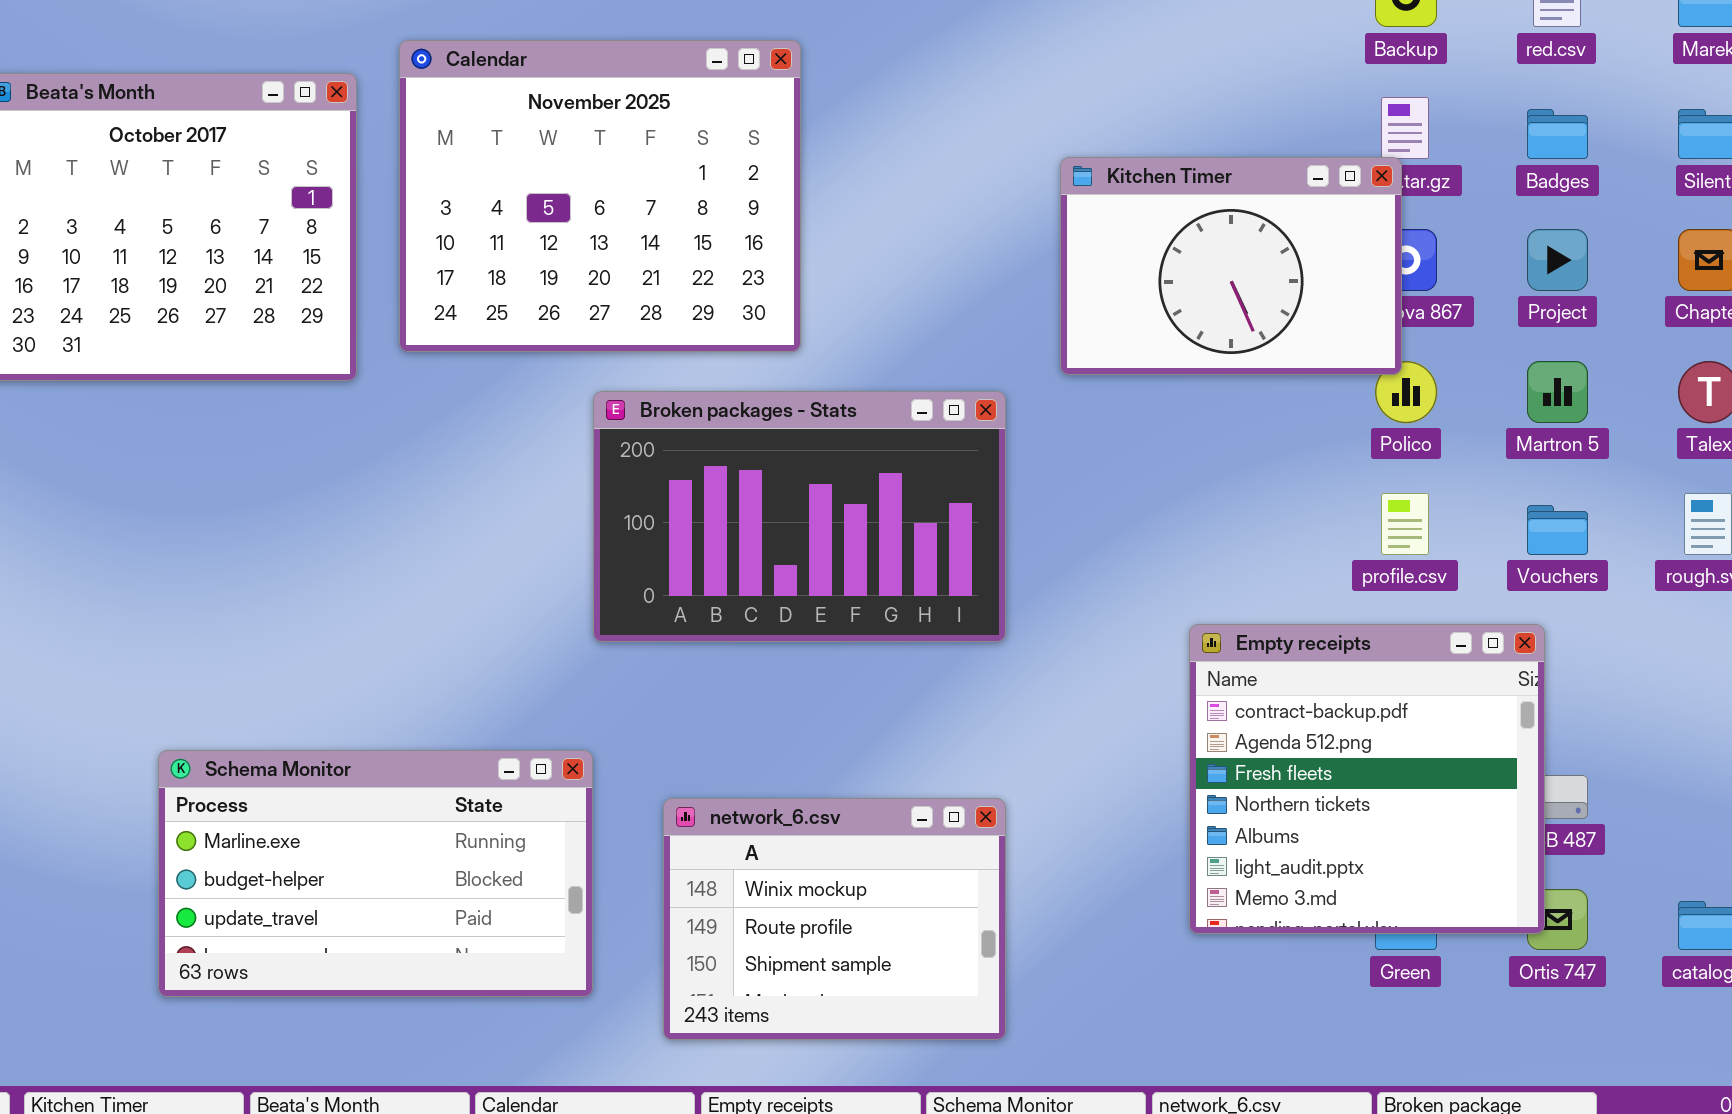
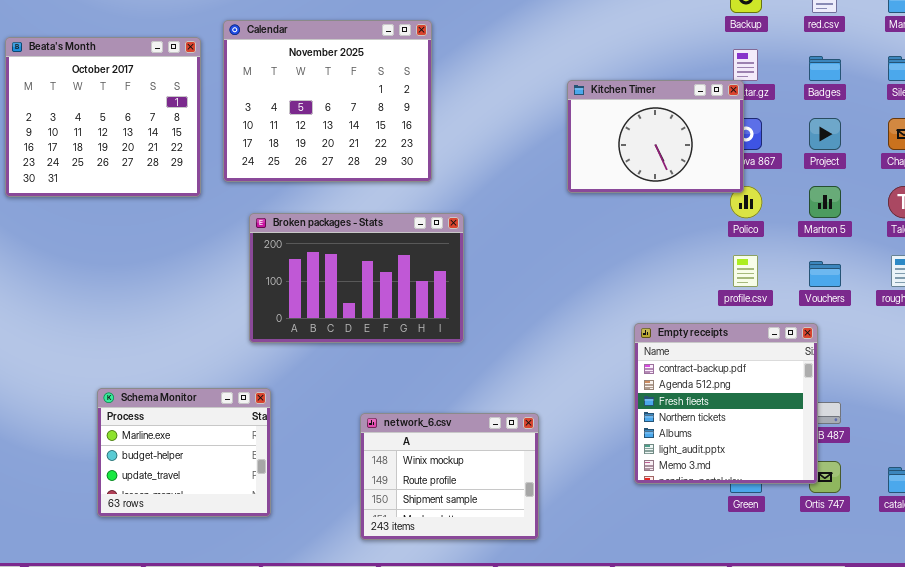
Broken packages - Stats: [593,391,1006,642] -> [249,213,464,343], moved
Schema Monitor: [158,750,593,997] -> [97,388,271,517], resized

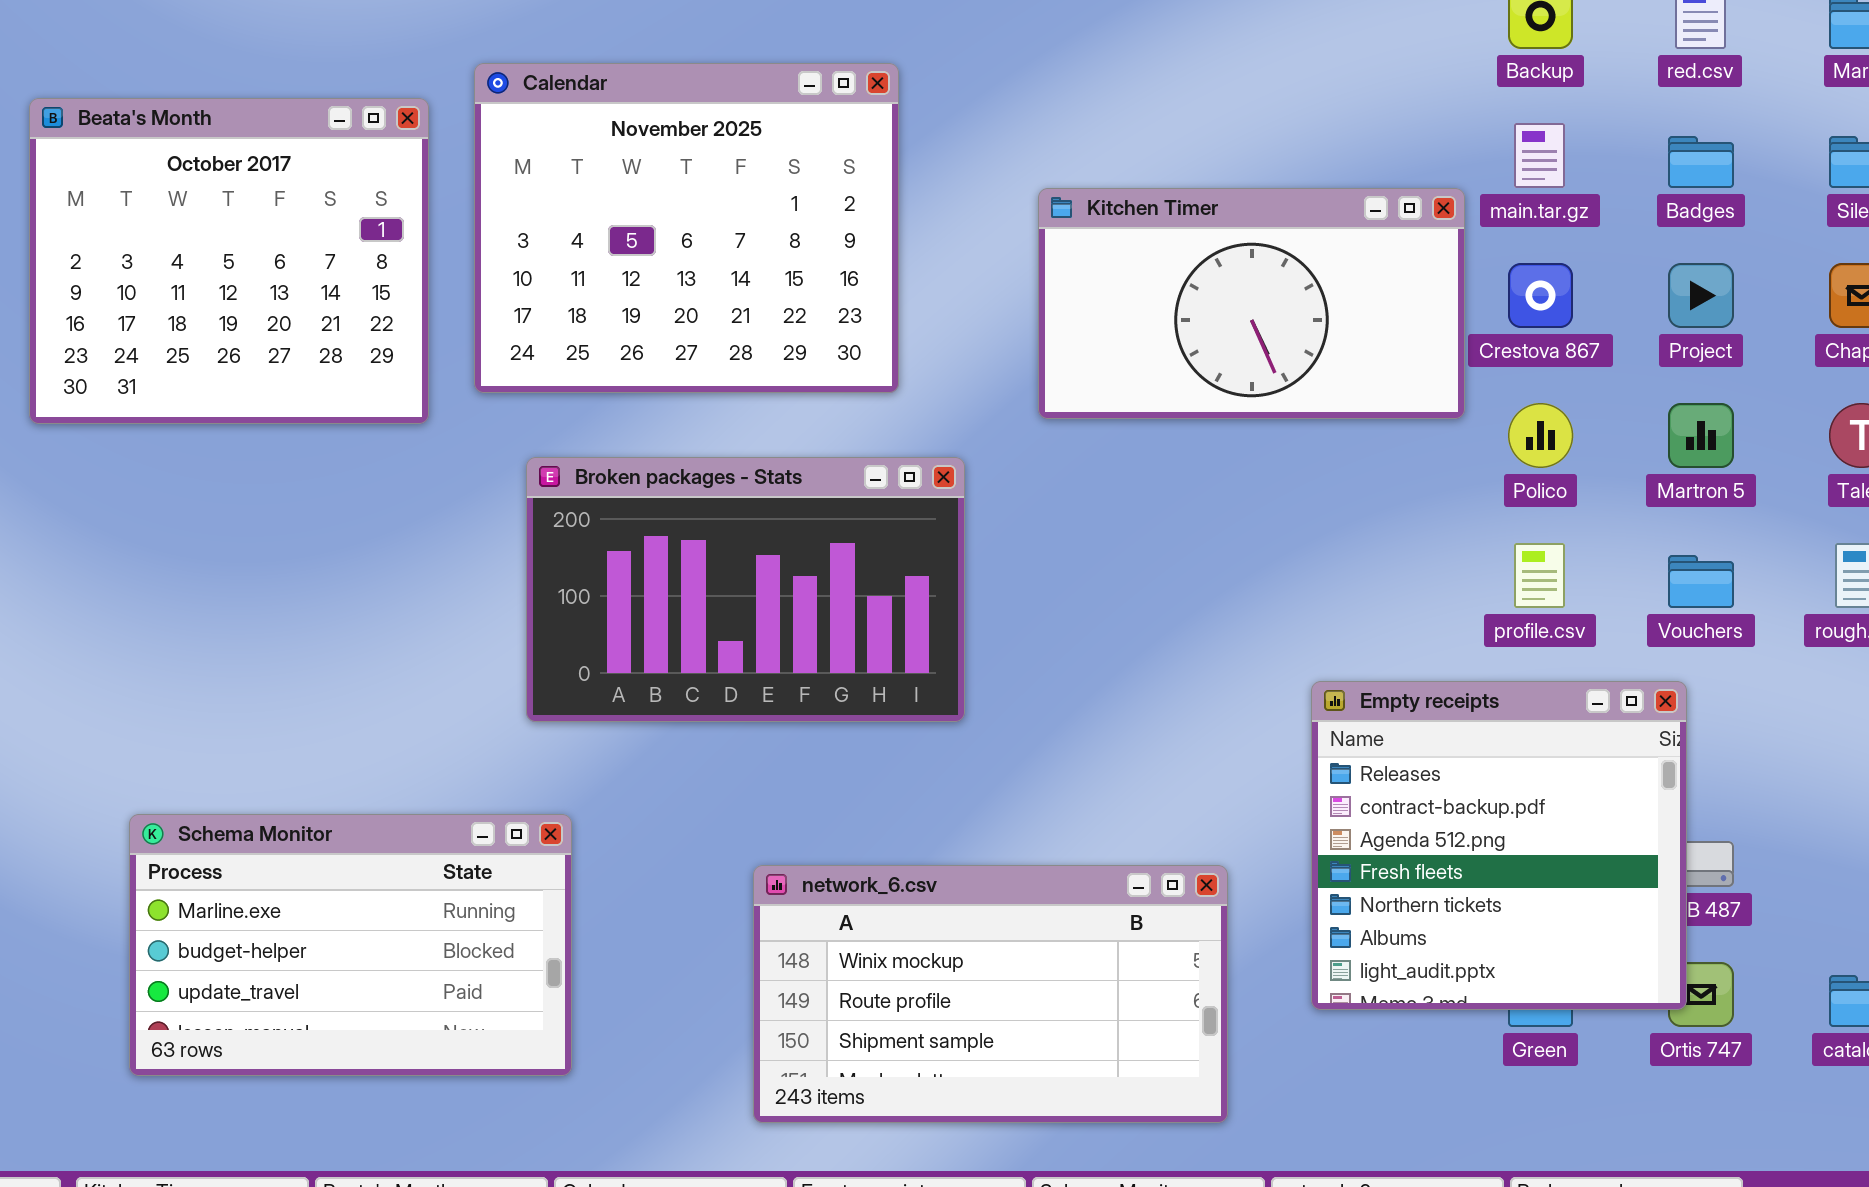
Kitchen Timer: [567,80,744,193] -> [1038,188,1465,419], moved, resized
Empty receipts: [634,323,818,484] -> [1311,681,1687,1010], scrolled up 1 row
Schema Monitor: [97,388,271,517] -> [129,814,572,1076], resized
network_6.csv: [360,413,539,540] -> [753,865,1228,1123], resized

